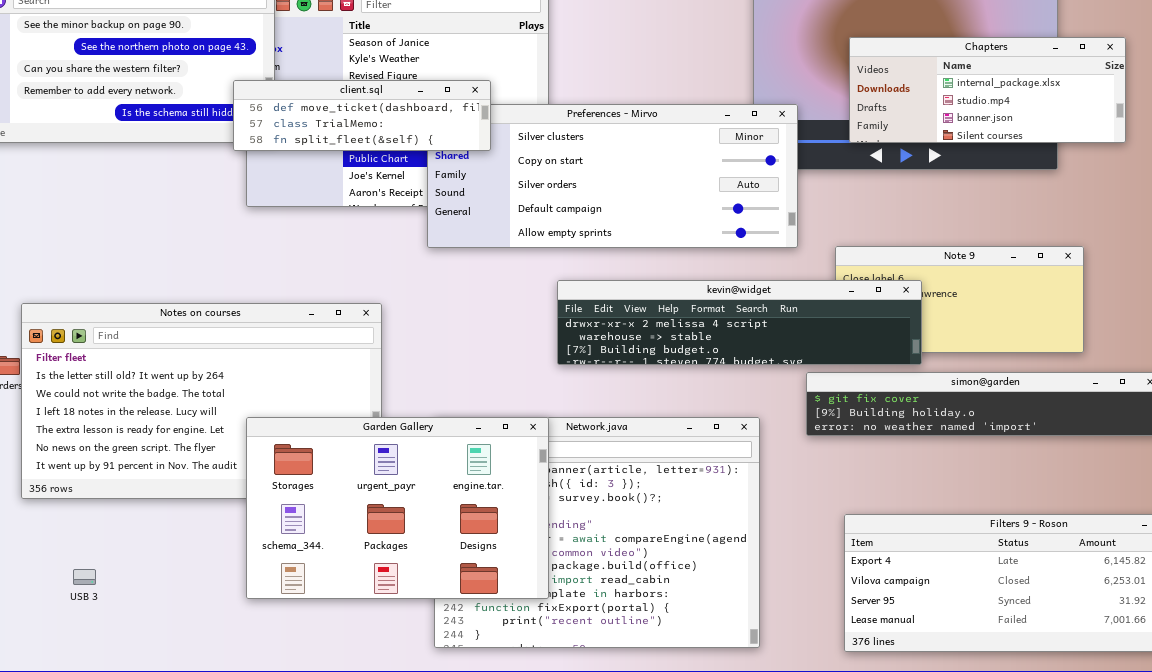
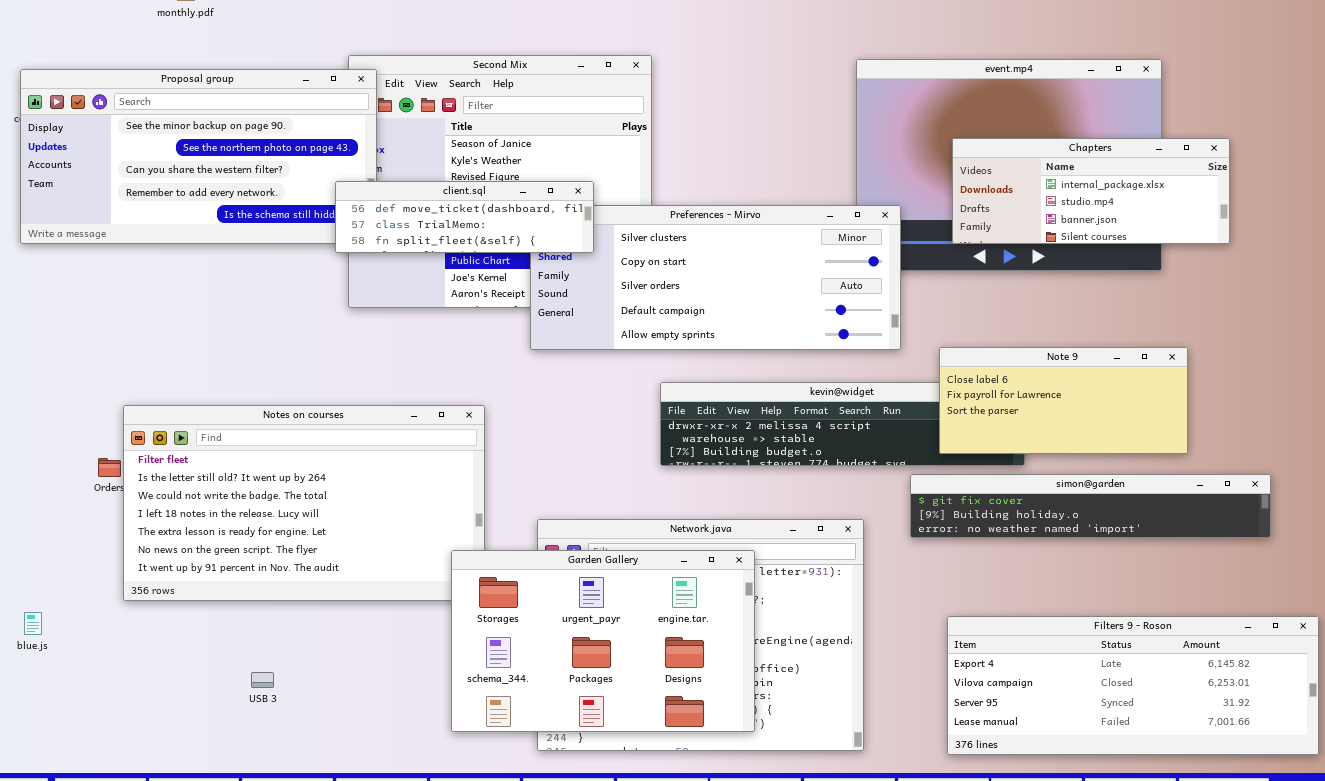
Note 9: [835,246,1084,353] -> [939,347,1188,454], raised
Garden Gallery: [246,417,549,599] -> [451,550,755,732], moved
USB 3: [73,569,96,585] -> [251,672,274,688], moved

